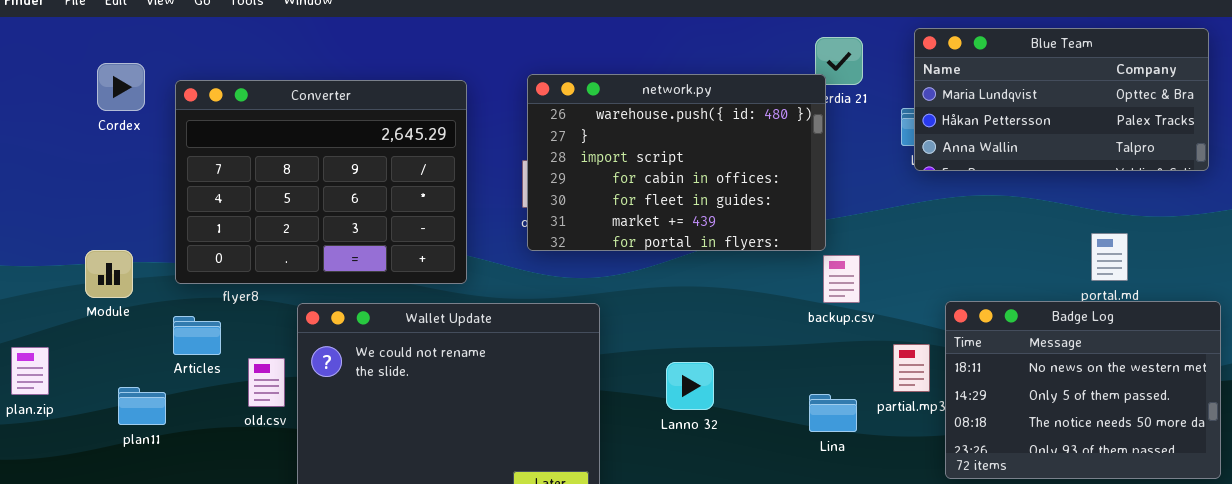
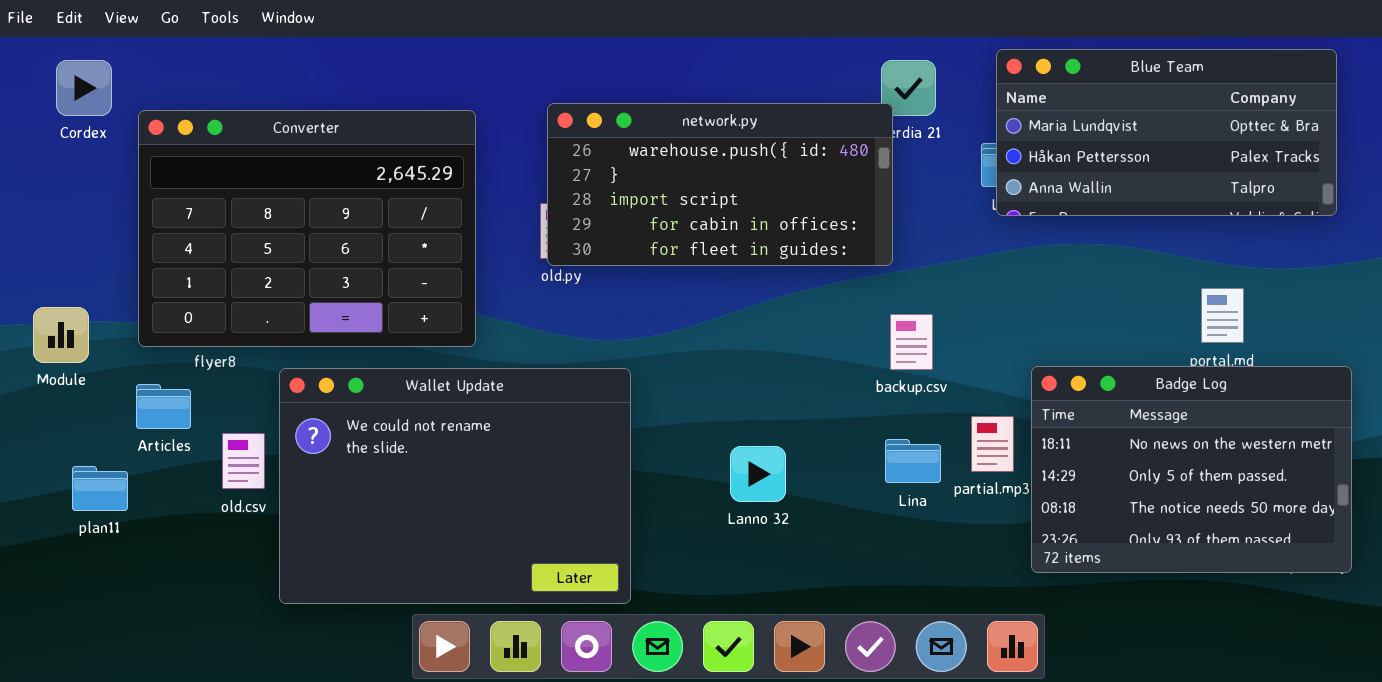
Cordex: [97,63,145,111] -> [56,60,112,116], moved
network.py: [527,74,826,251] -> [547,103,893,266], resized
Lanno 32: [666,362,714,410] -> [730,446,786,502], moved
Lina: [809,394,857,432] -> [885,439,941,483], moved

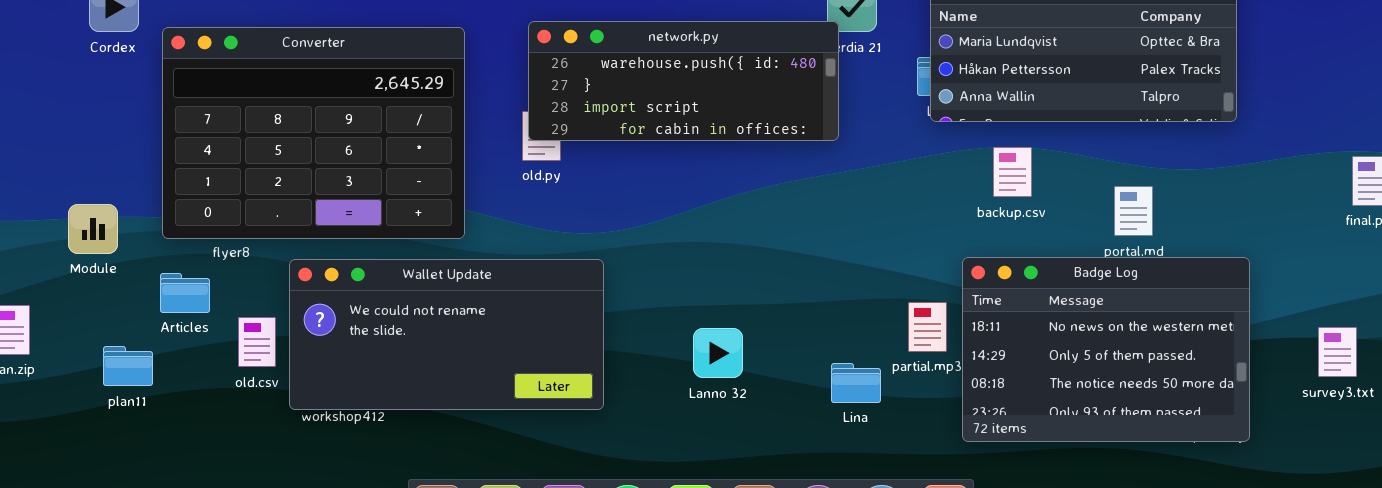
network.py: [547,103,893,266] -> [528,21,839,141], resized
backup.csv: [890,314,933,370] -> [993,147,1032,197], moved
Wallet Update: [279,368,631,604] -> [289,259,604,410], resized
Lina: [885,439,941,483] -> [831,363,881,403], moved

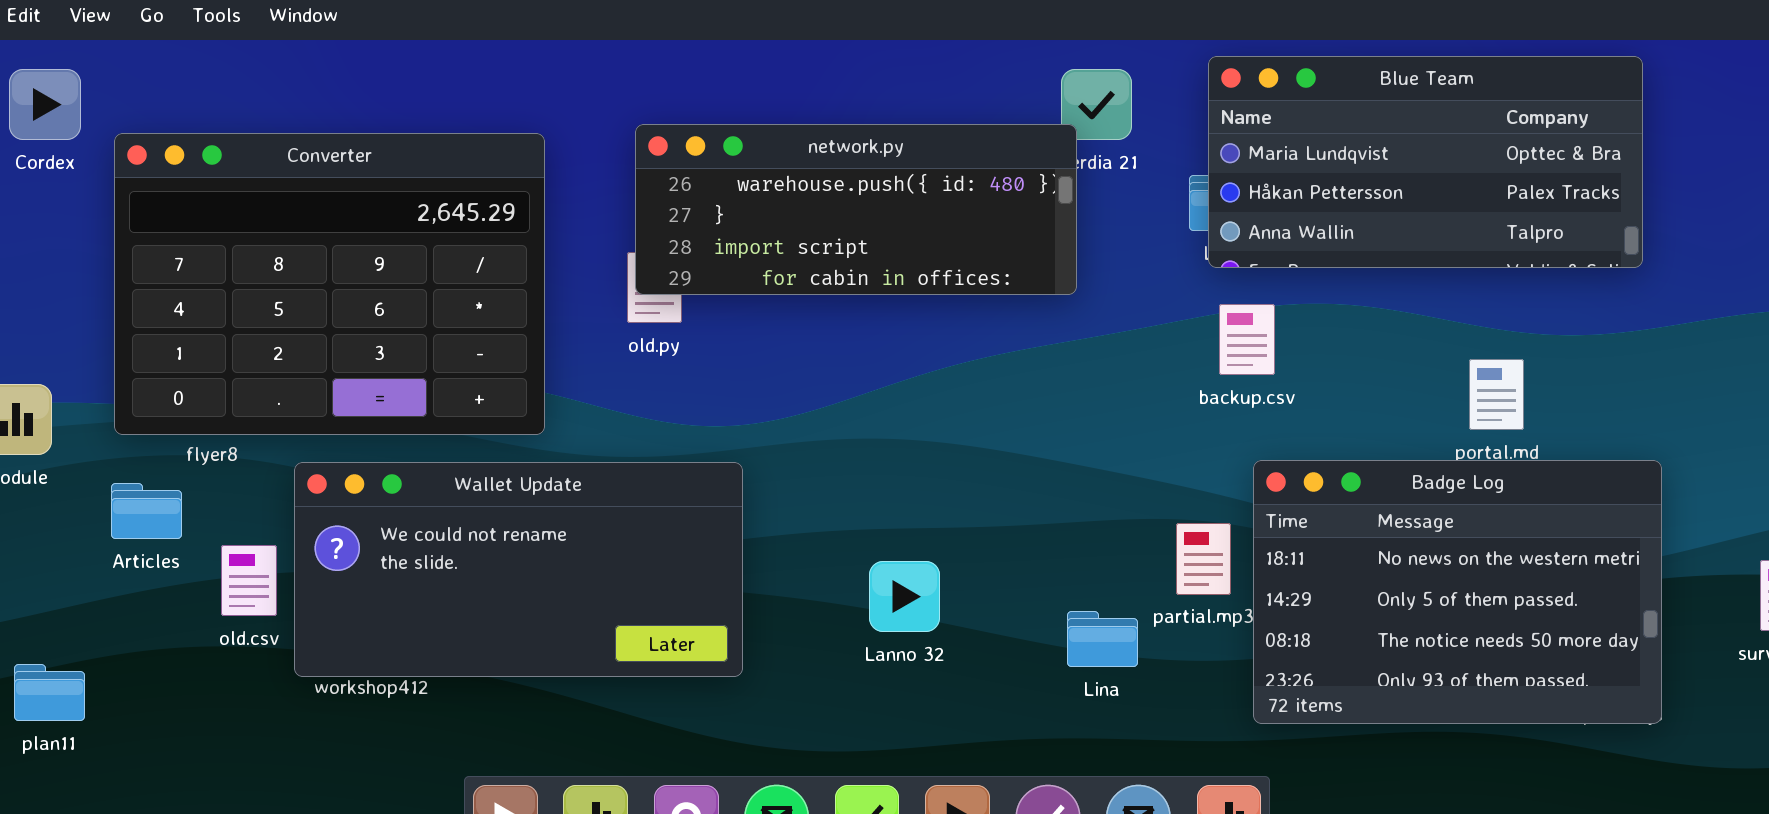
backup.csv: [993,147,1032,197] -> [1219,304,1275,375], moved
plan11: [103,346,153,386] -> [14,664,85,721], moved

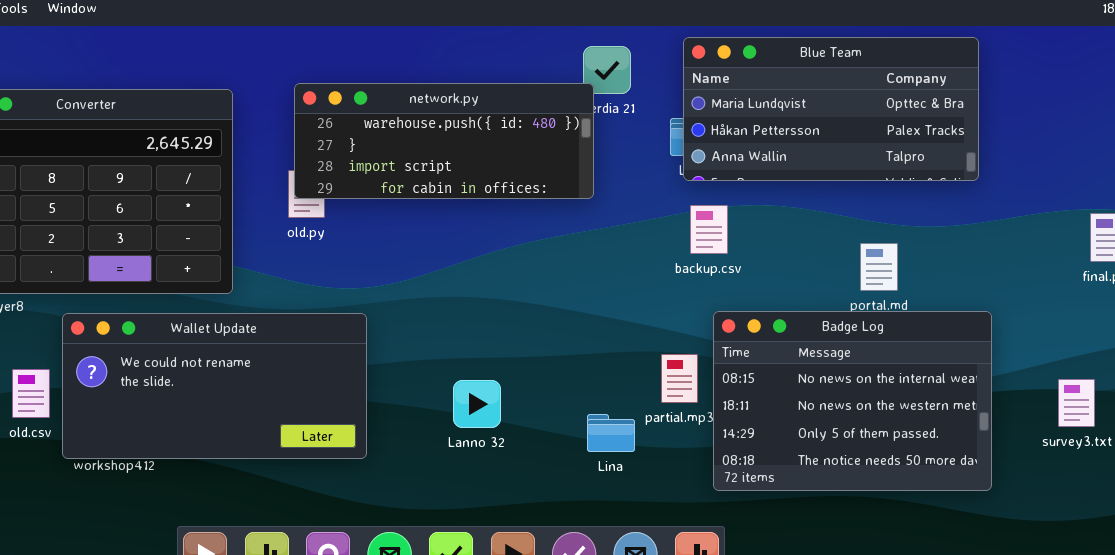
Badge Log: [1253,460,1662,724] -> [713,311,992,491], scrolled up 1 row

